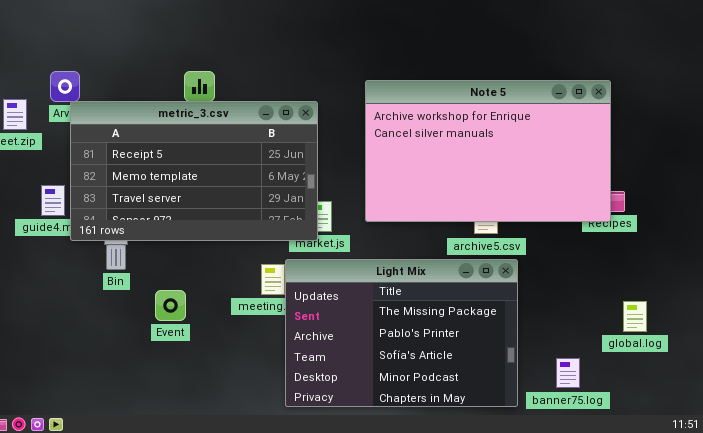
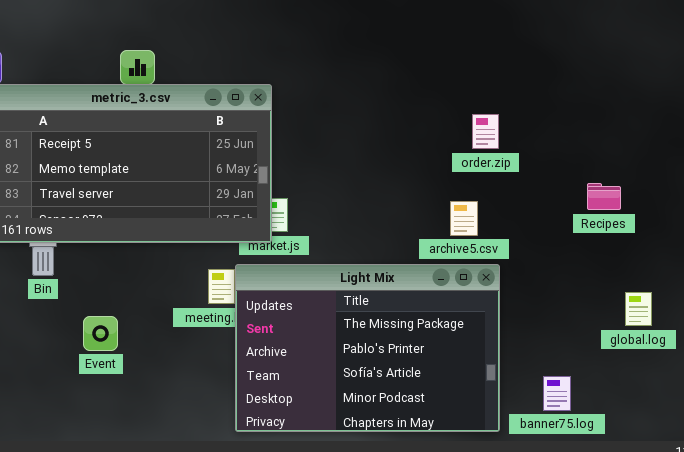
Note 5: [365,80,611,222] -> none, closed
Event: [155,290,186,321] -> [83,316,118,351], moved
global.log: [623,301,647,332] -> [625,292,652,326], moved

